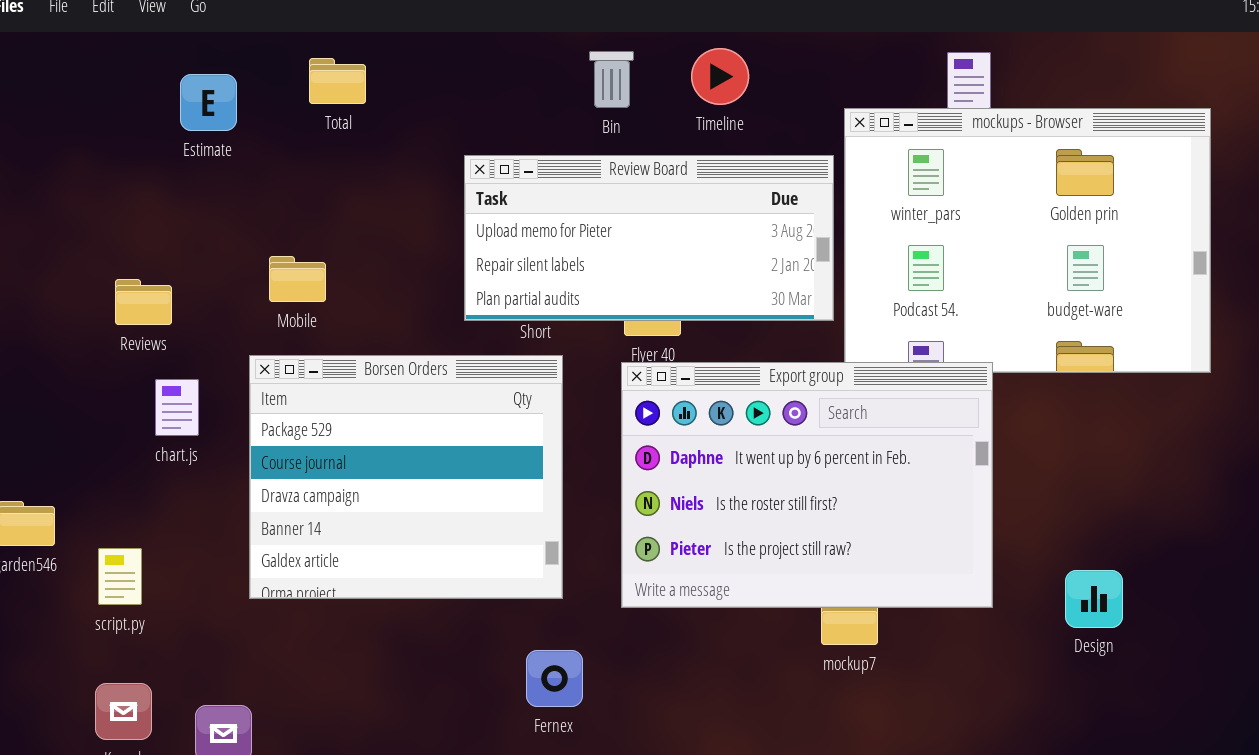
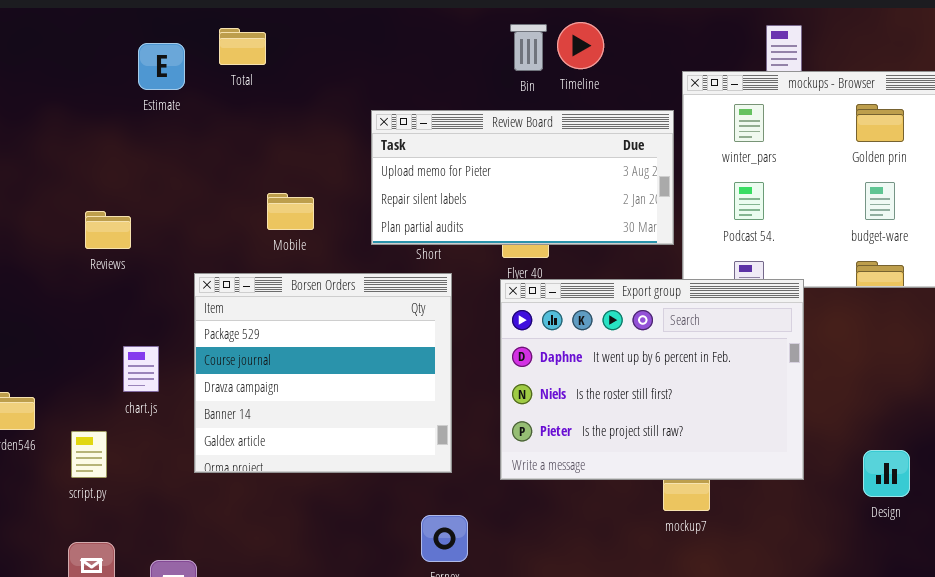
Bin: [589,51,634,108] -> [510,24,547,71], moved
Total: [309,58,366,104] -> [219,28,266,65], moved
Mobile: [269,256,326,302] -> [267,193,314,230], moved
chart.js: [155,379,199,436] -> [123,346,159,392], moved

